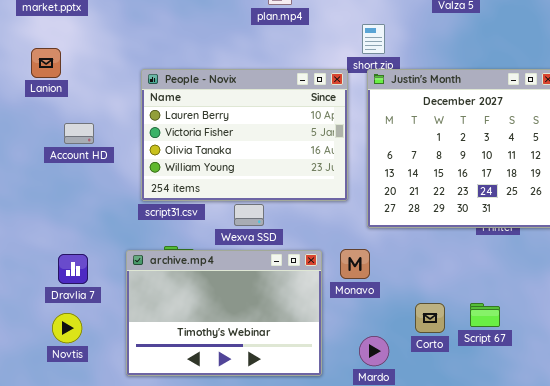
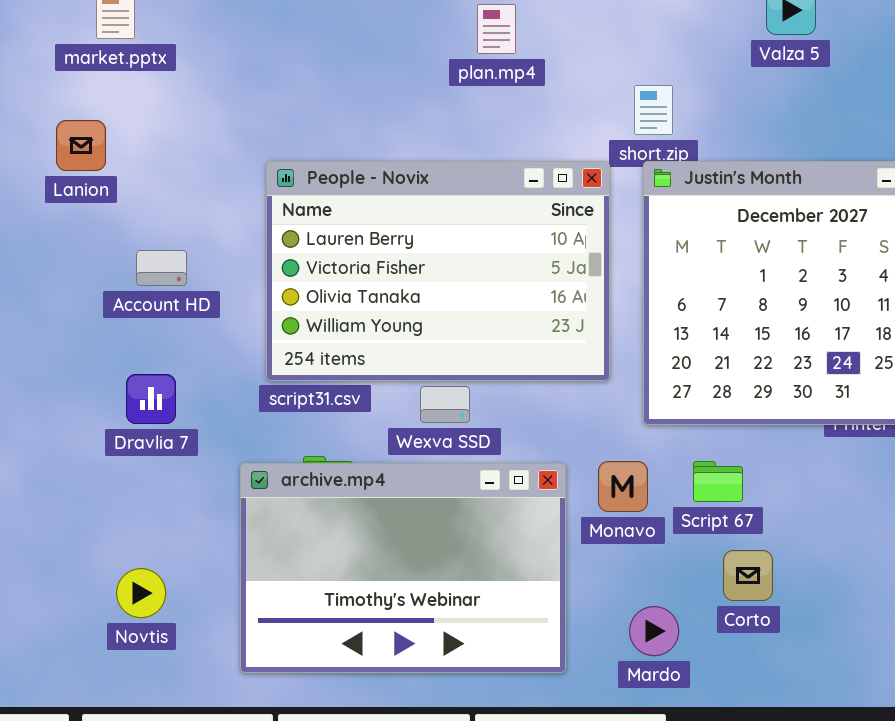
Lanion: [31,48,61,78] -> [56,120,106,171], moved
Dravlia 7: [58,254,88,284] -> [126,374,176,424], moved
Script 67: [470,303,500,327] -> [693,461,743,502], moved

